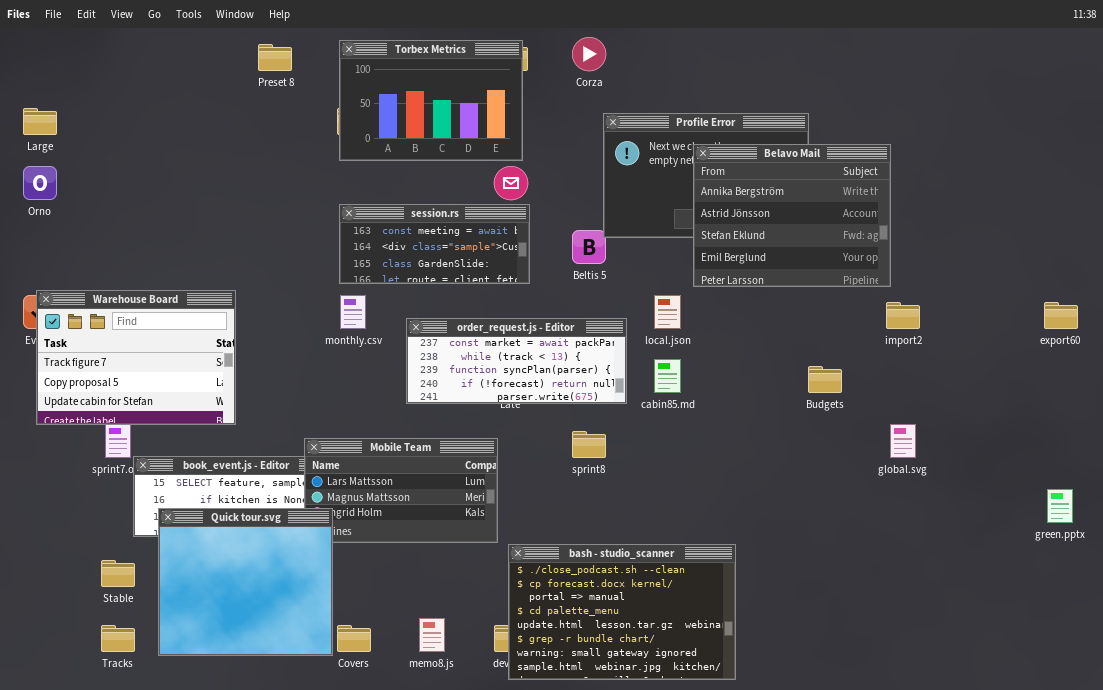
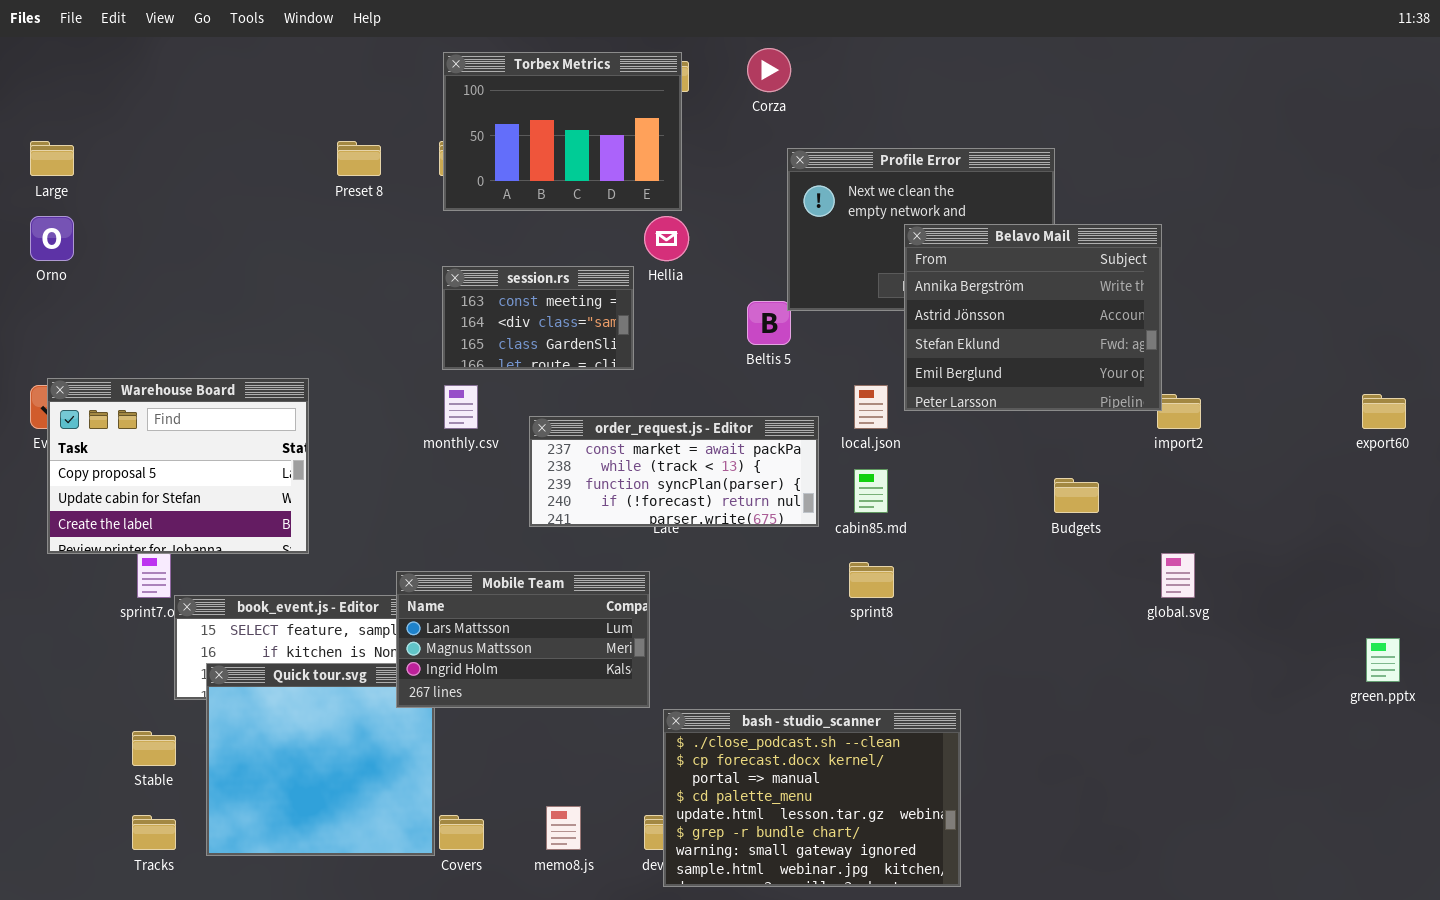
Preset 8: [258,44,292,71] -> [337,141,381,176], moved
Belavo Mail: [693,144,891,287] -> [904,224,1162,411], moved
session.rs: [339,204,530,284] -> [442,266,634,370], resized
Warehouse Board: [36,290,236,425] -> [47,378,309,554], scrolled down 1 row
sprint8: [572,431,606,458] -> [849,562,894,598], moved
Mobile Team: [304,438,498,543] -> [396,571,650,708], raised

